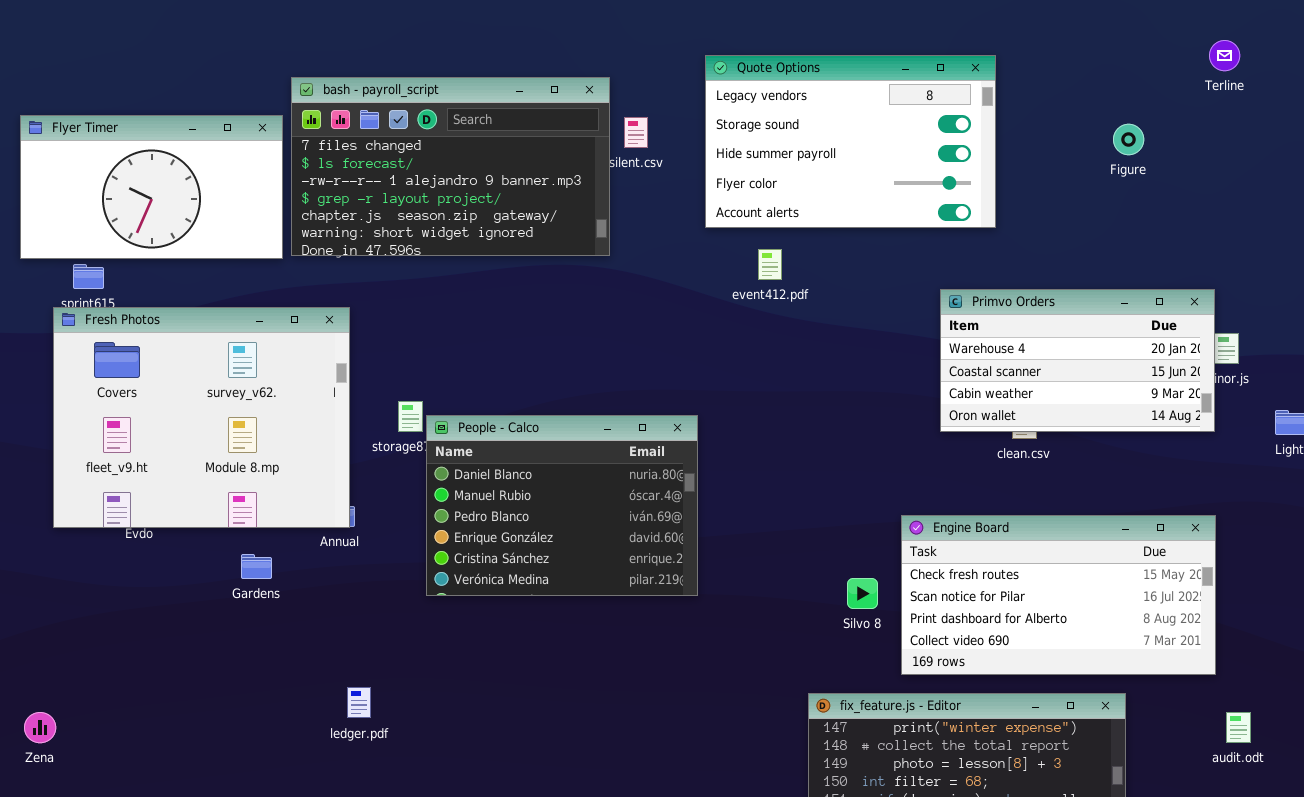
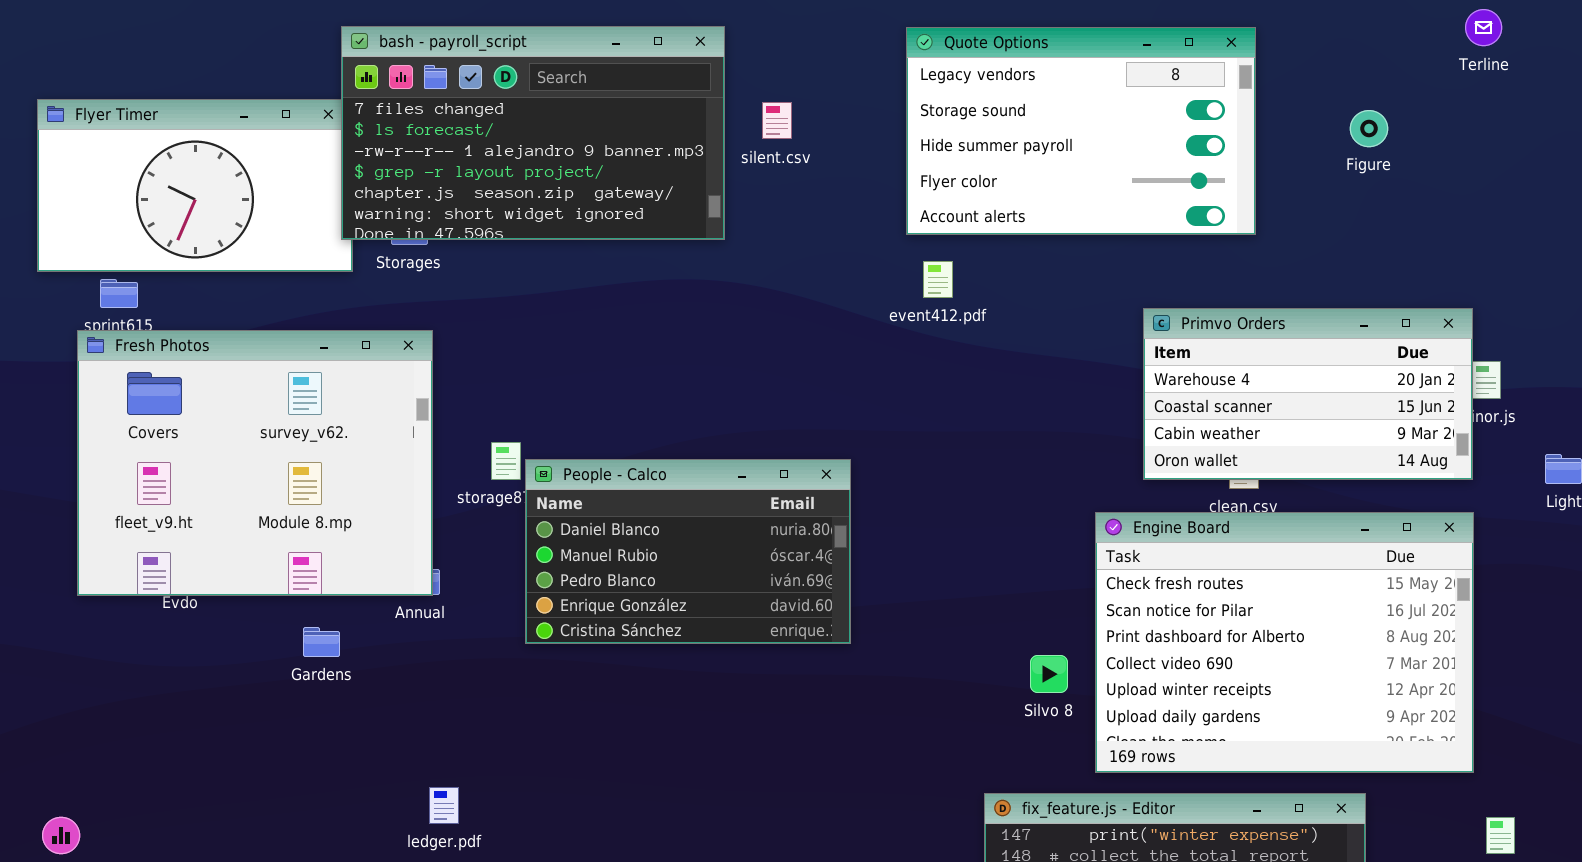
Quote Options: [705,55,996,228] -> [906,27,1256,235], moved
bash - payroll_script: [291,77,610,256] -> [341,26,725,240], moved
People - Calco: [426,415,698,596] -> [525,459,851,644], resized
Engine Board: [901,515,1216,675] -> [1095,512,1474,773], resized

